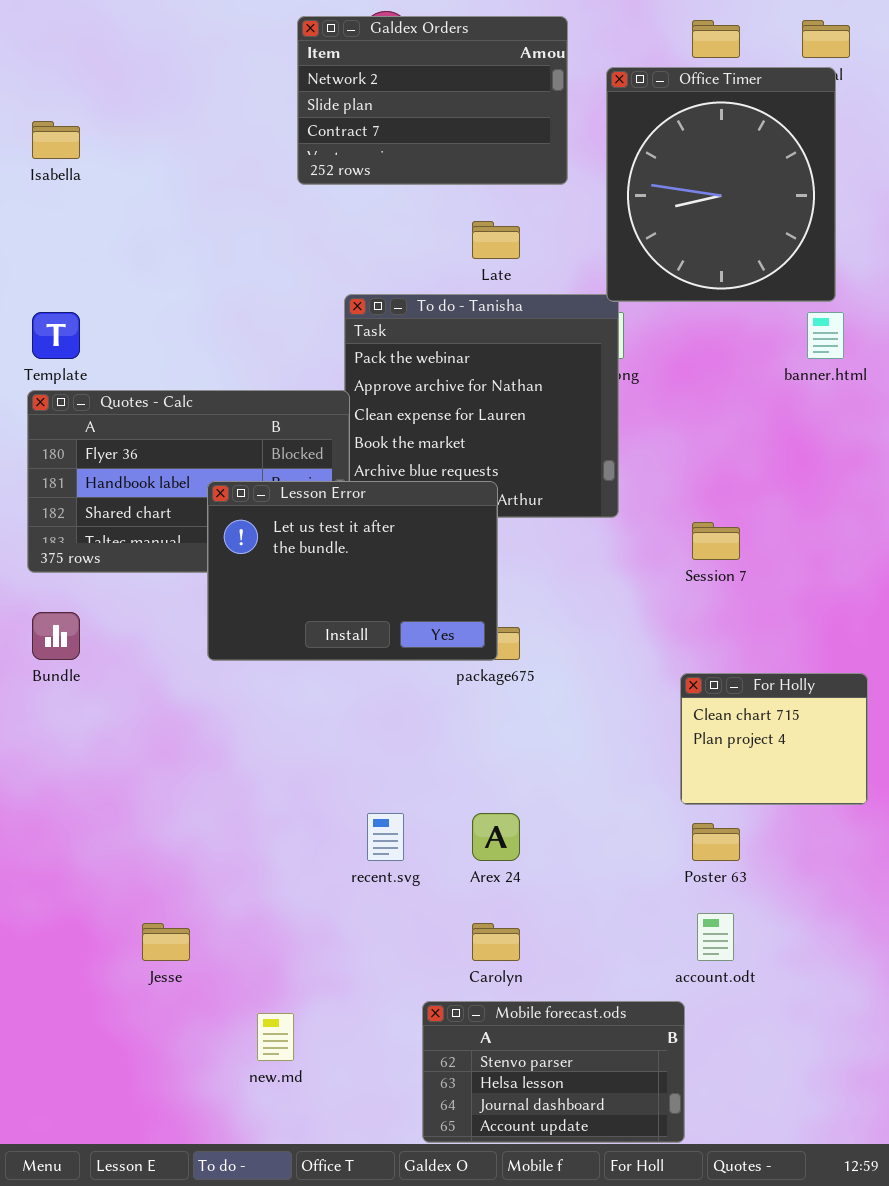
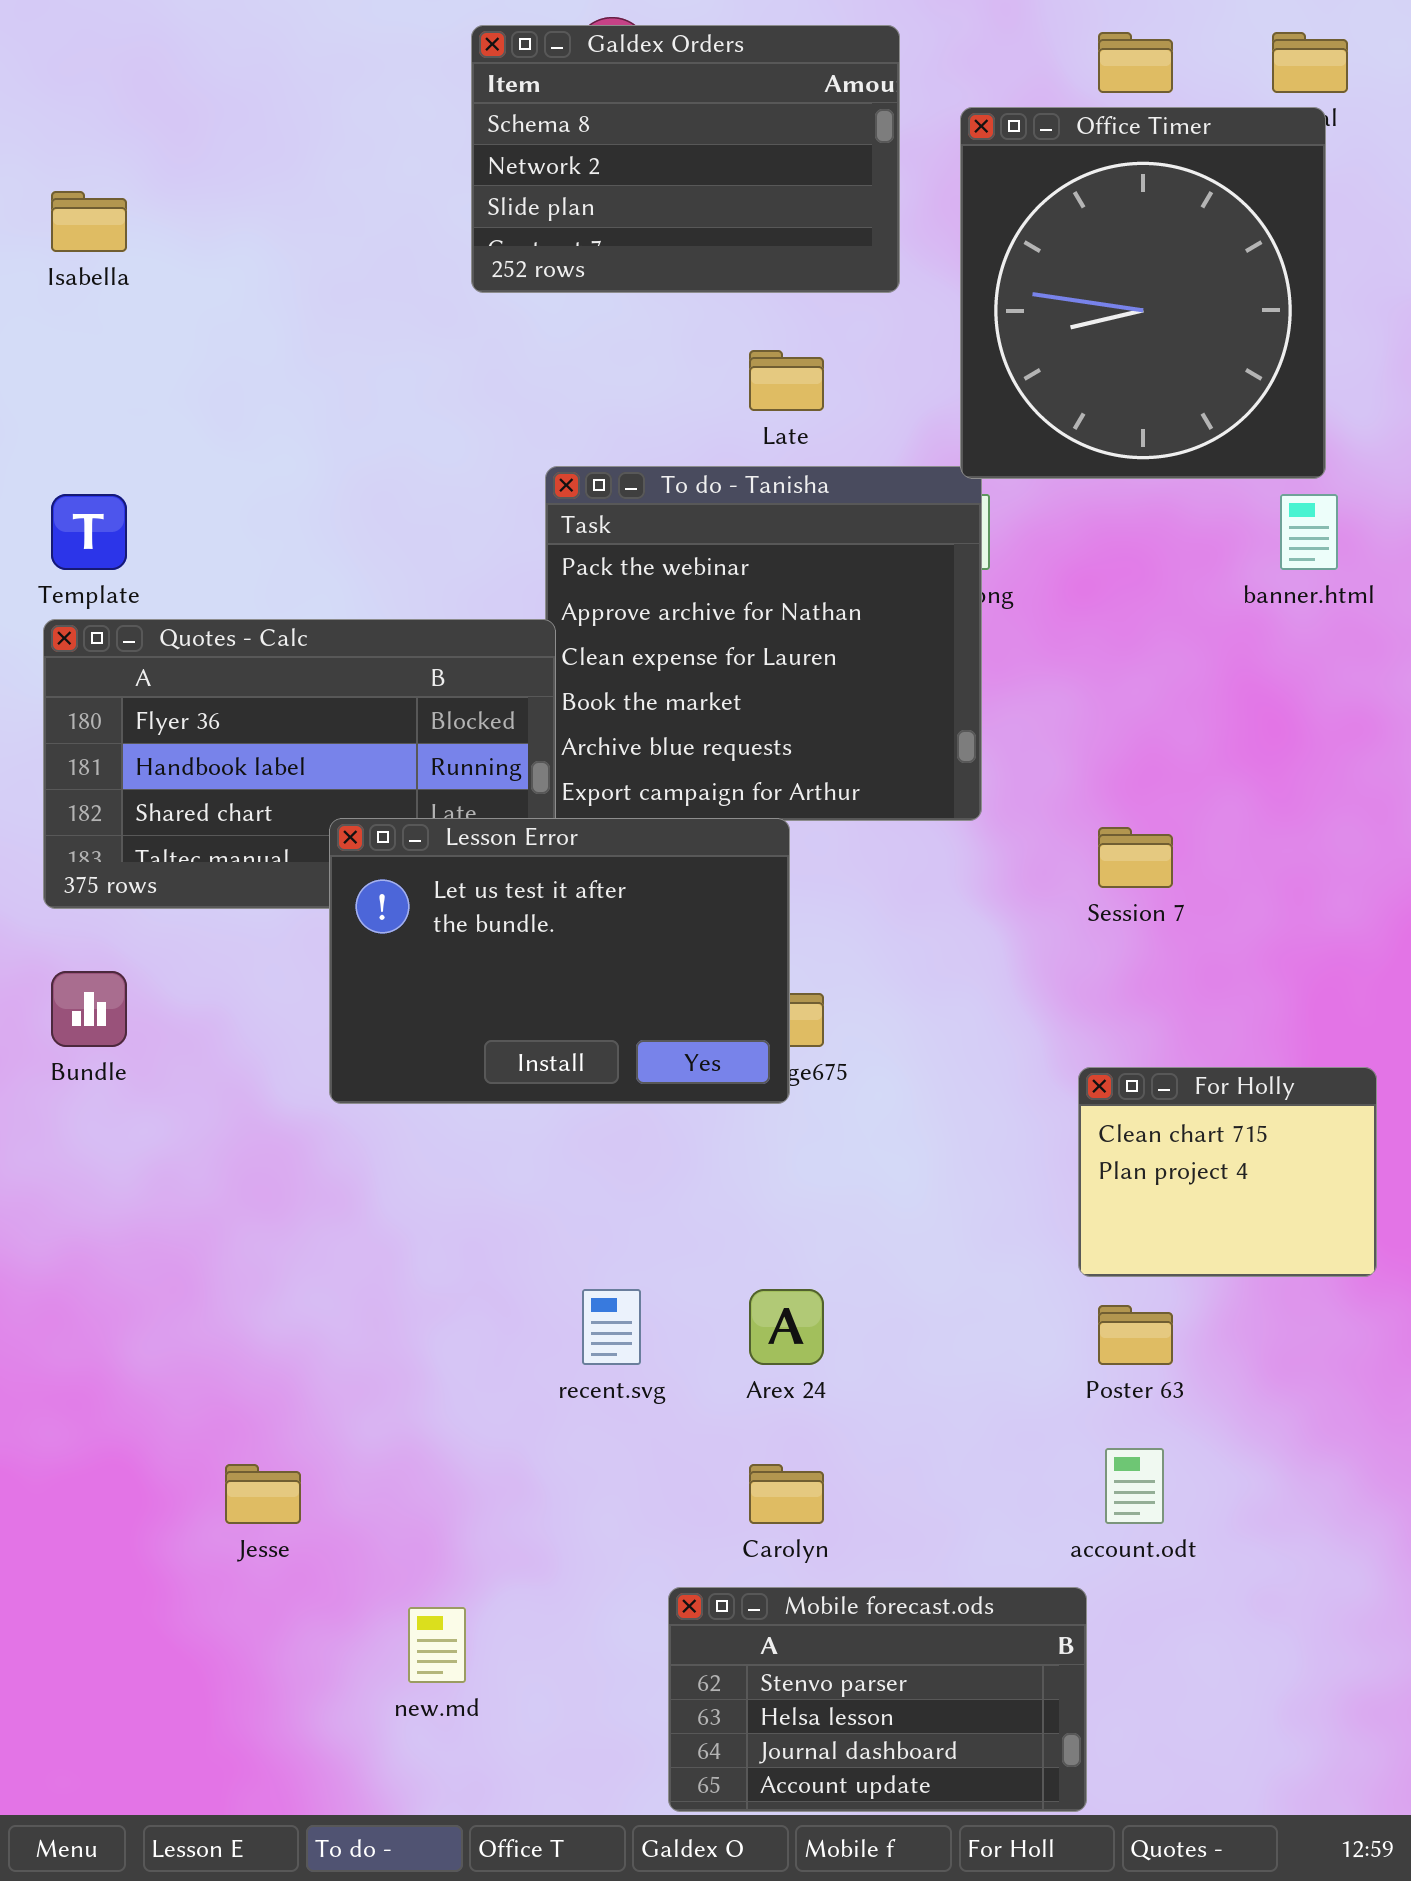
Galdex Orders: [297,16,568,185] -> [471,25,900,293], scrolled up 1 row
Lesson Error: [207,481,498,661] -> [329,818,790,1104], moved

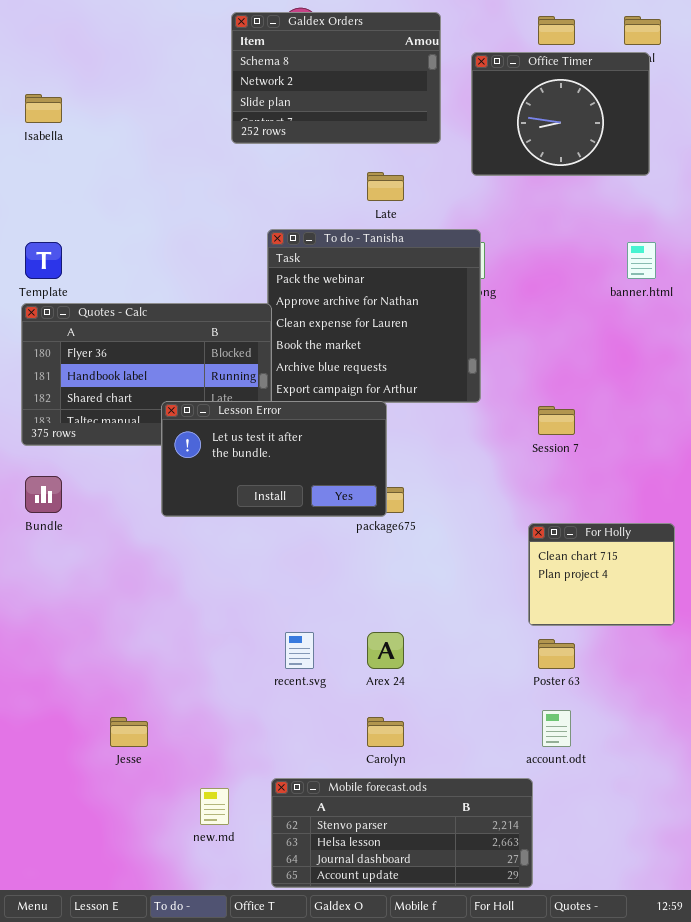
Office Timer: [960,107,1326,479] -> [471,52,650,176], resized
Lesson Error: [329,818,790,1104] -> [161,401,387,517], resized
Mobile forecast.ods: [668,1587,1087,1812] -> [271,778,533,888], resized

